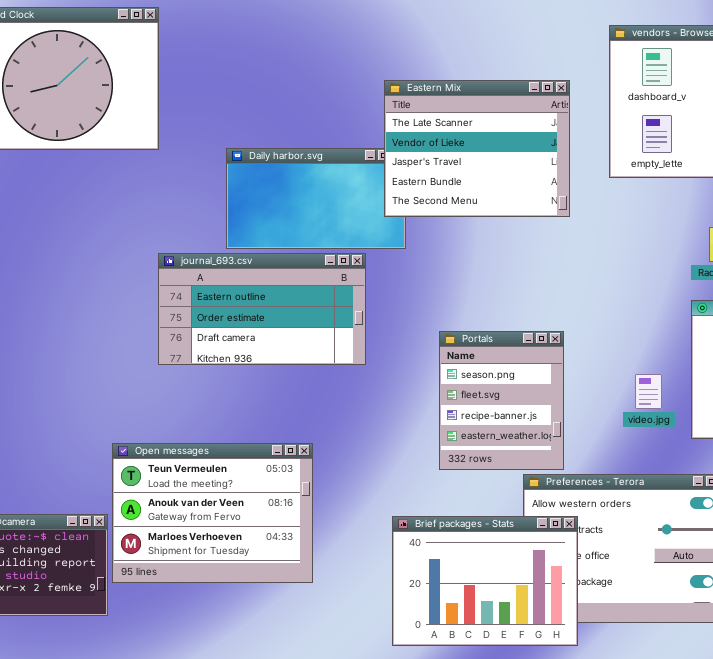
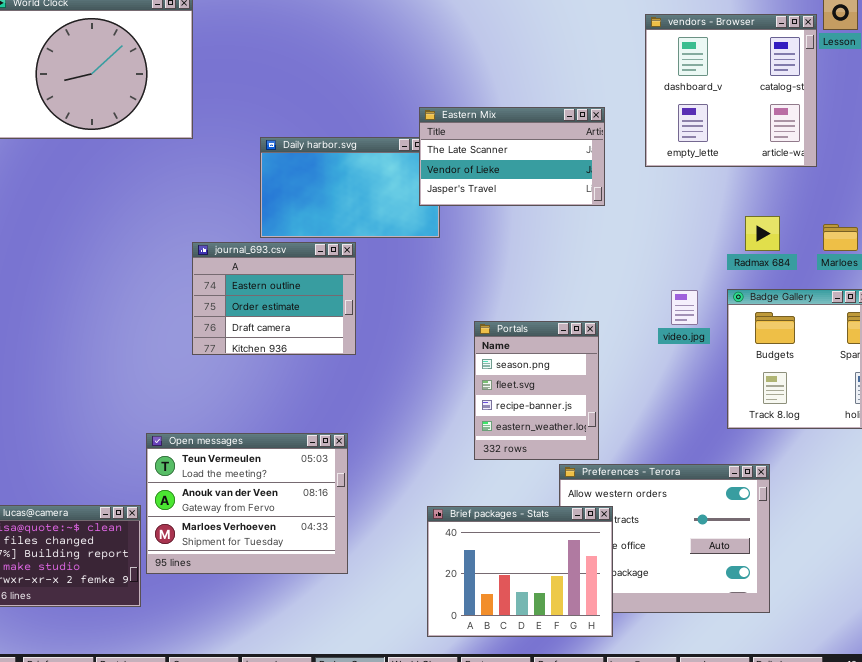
Eastern Mix: [384,80,570,217] -> [419,107,605,206], resized
journal_693.csv: [158,253,366,365] -> [192,242,356,355], resized
video.jpg: [635,374,662,409] -> [671,290,698,325], moved

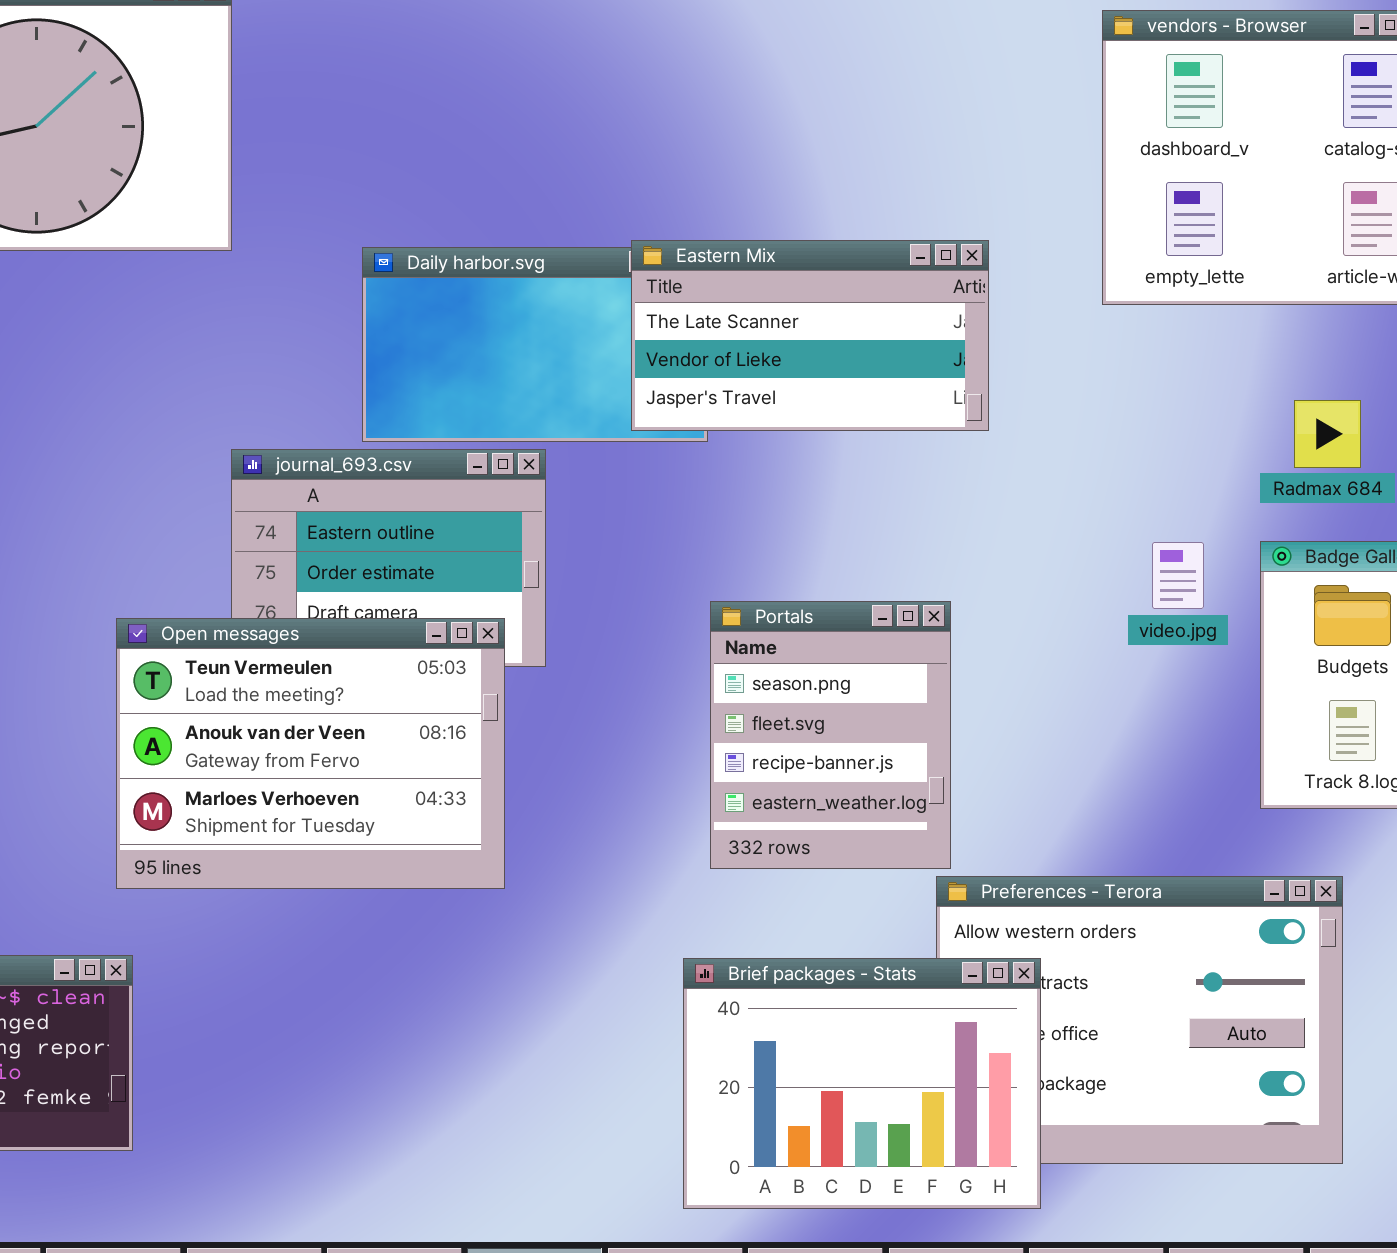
Eastern Mix: [419,107,605,206] -> [631,240,989,431], moved
Portals: [474,321,599,460] -> [710,601,951,869], moved
Open messages: [146,433,348,574] -> [116,618,505,889], moved

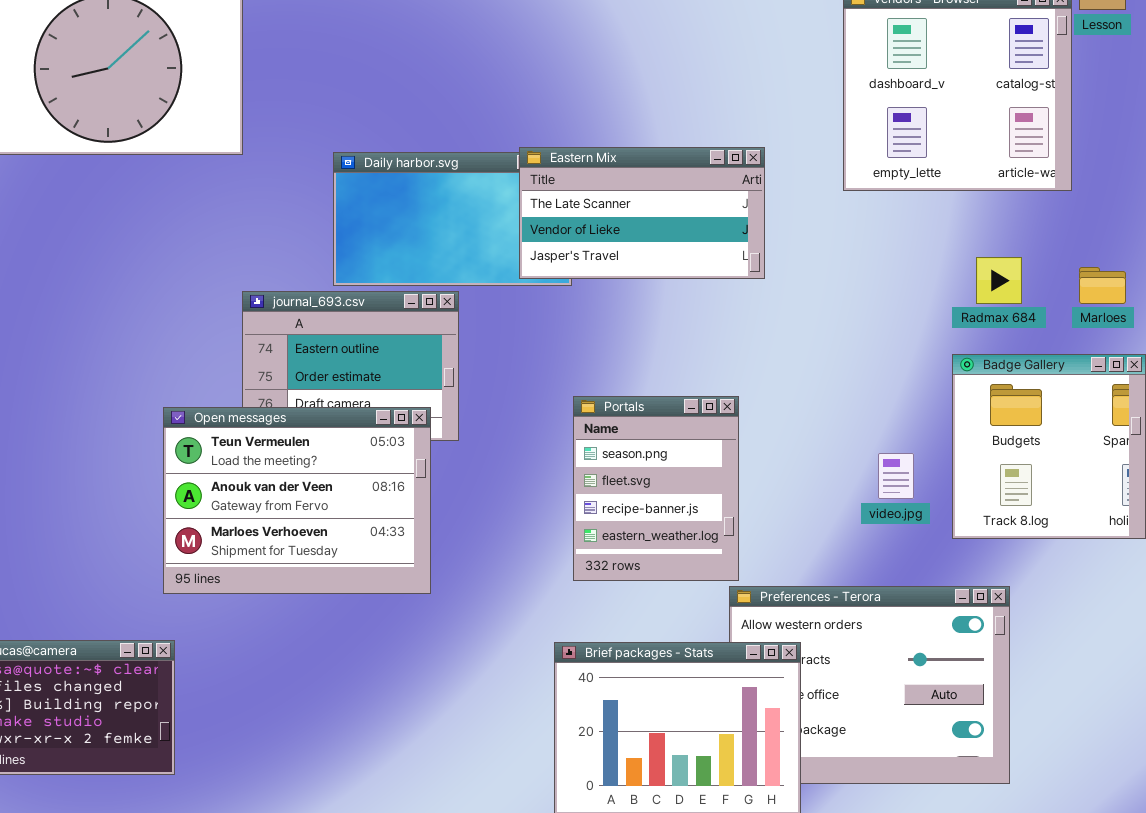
video.jpg: [1152,542,1204,609] -> [878,453,914,499], moved

